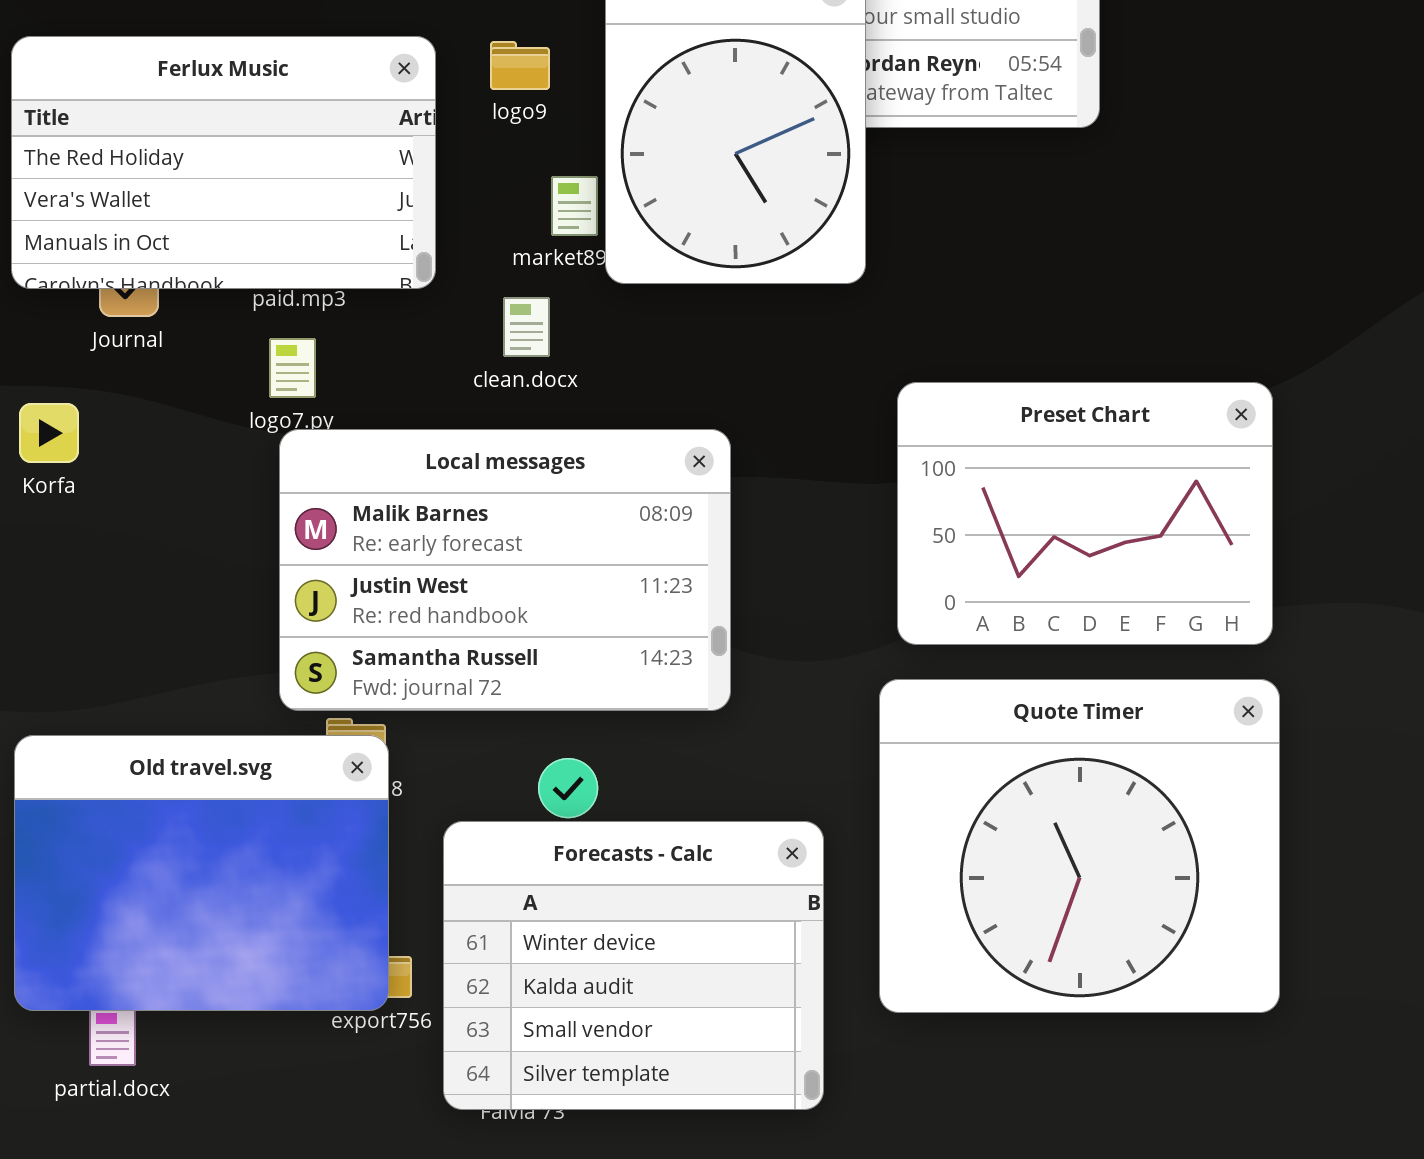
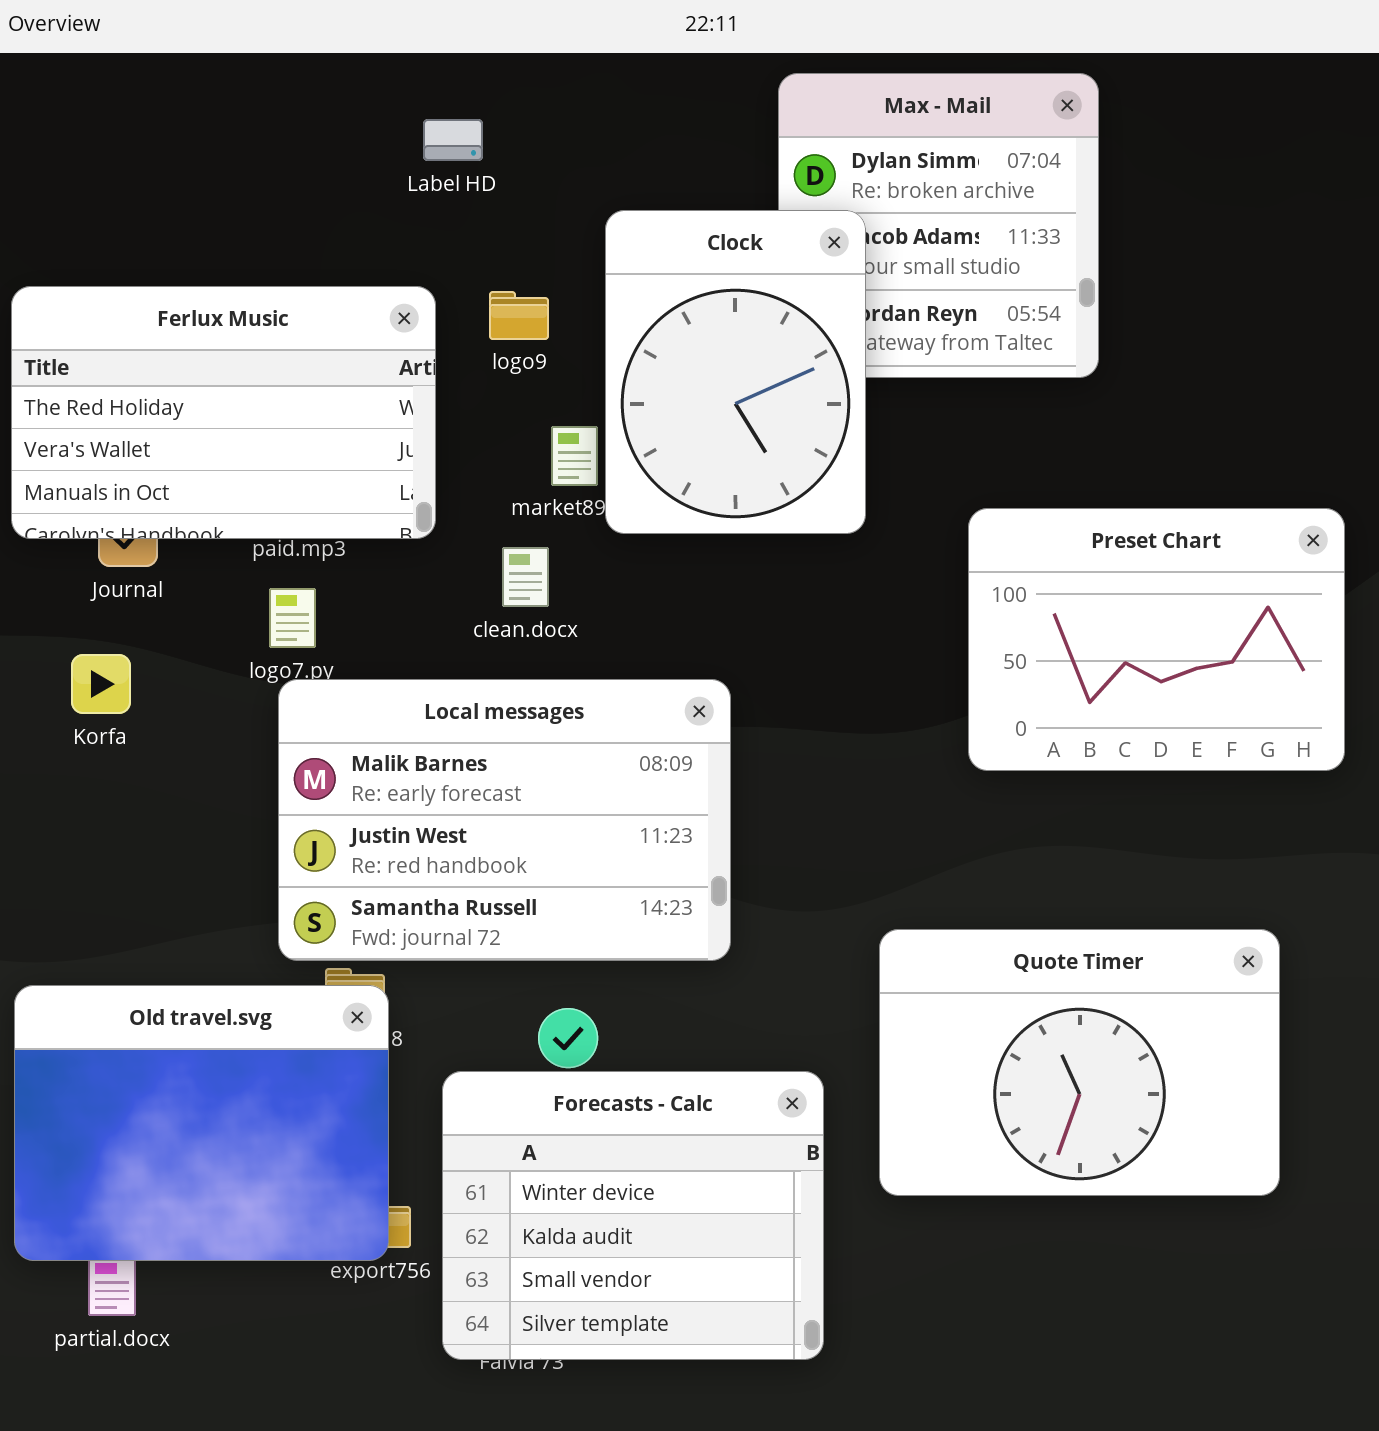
Preset Chart: [897,382,1273,645] -> [968,508,1345,771], moved
Korfa: [19,403,79,463] -> [71,654,131,714], moved
Quote Timer: [879,679,1280,1013] -> [879,929,1280,1196], resized

